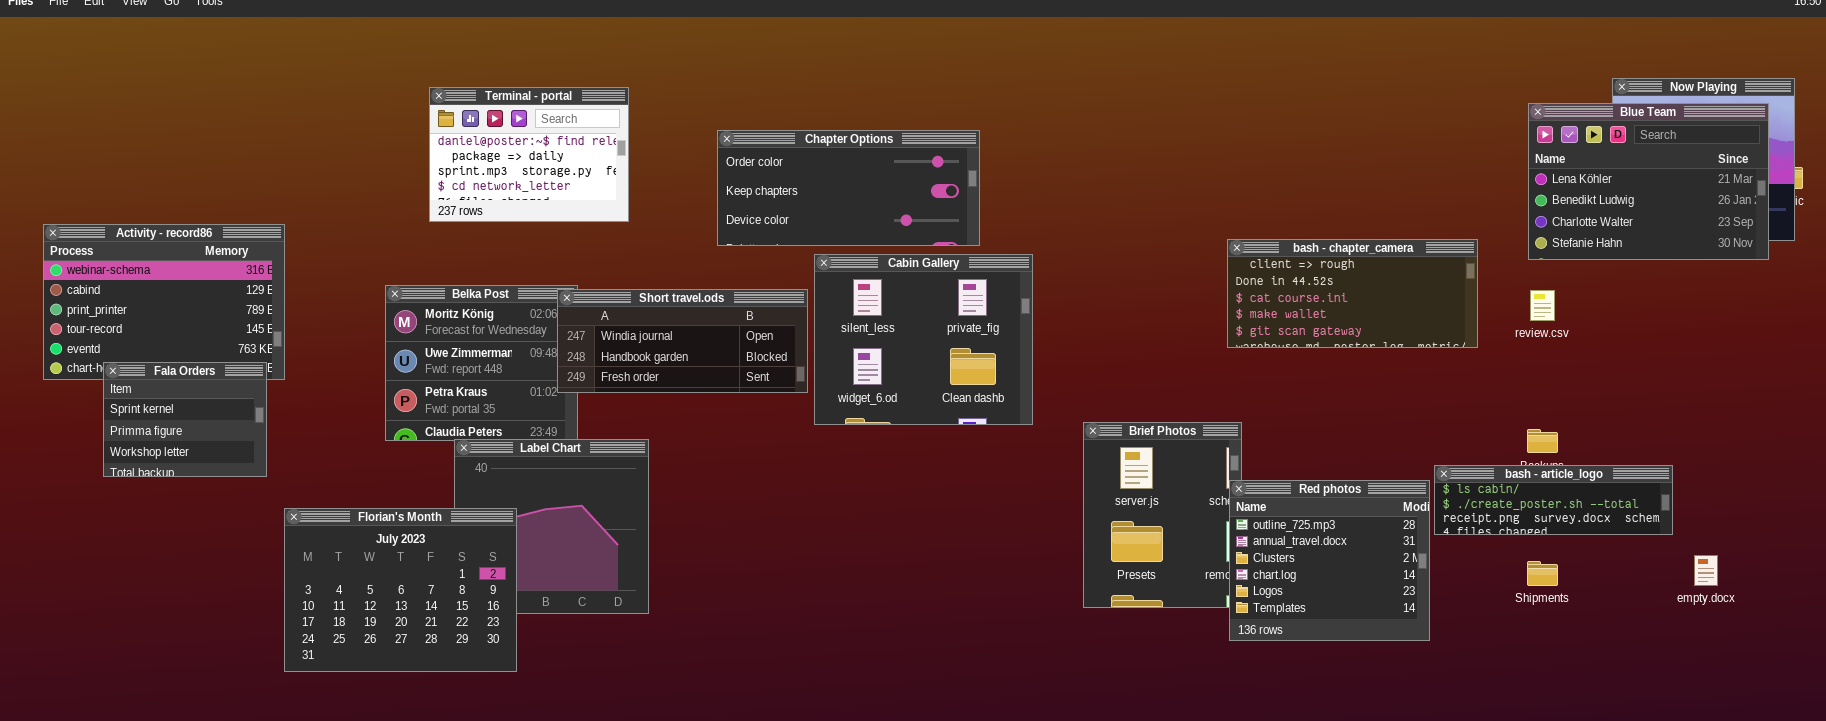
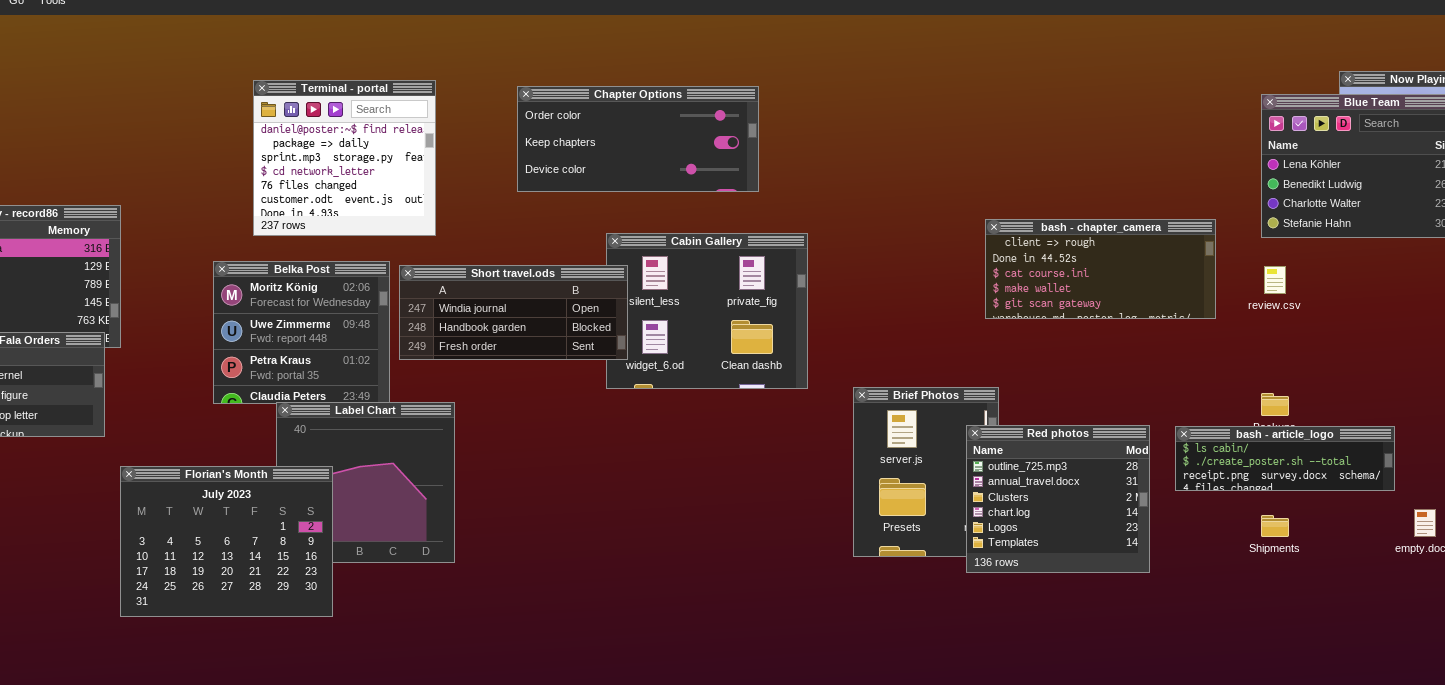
Terminal - portal: [429,87,629,222] -> [253,80,436,236], resized
Chapter Options: [717,130,980,246] -> [517,86,759,192], moved
Short travel.ods: [557,289,808,393] -> [399,265,628,360], moved
Red photos: [1229,480,1430,641] -> [966,425,1150,573], moved

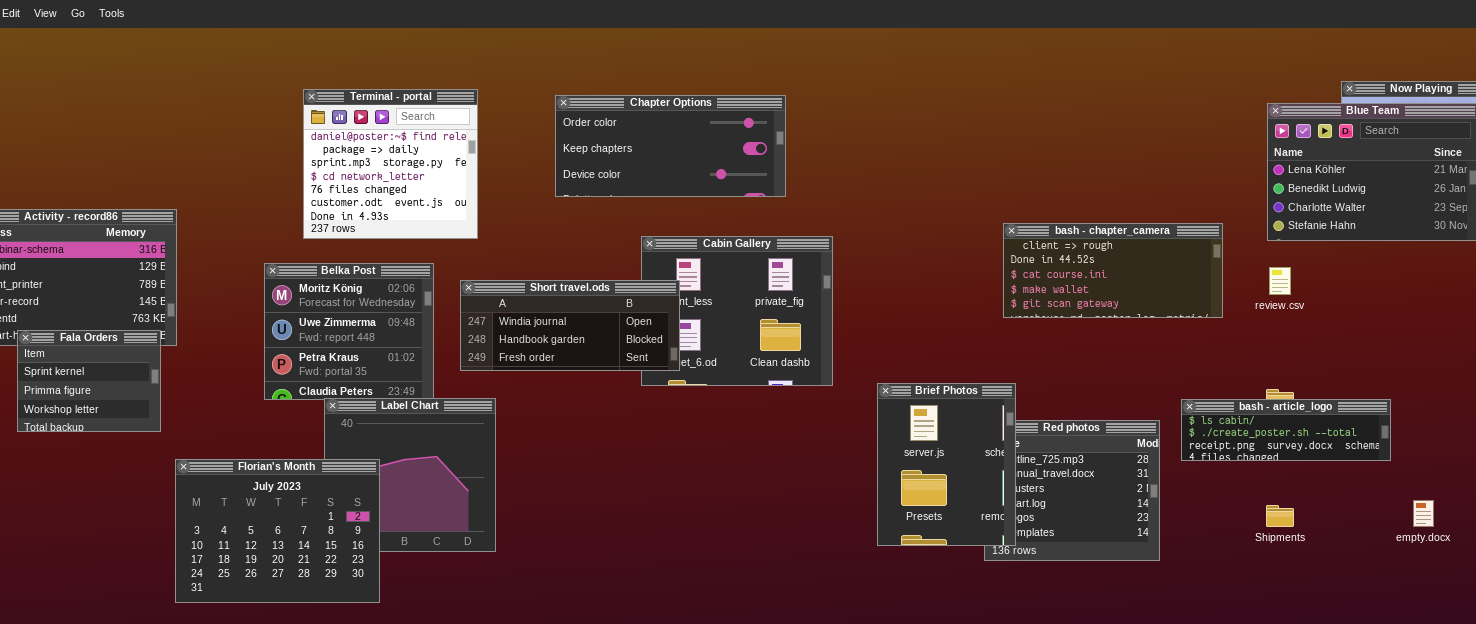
Short travel.ods: [399,265,628,360] -> [460,280,680,371], moved
Brief Photos: [853,387,999,557] -> [877,383,1016,546], raised
bash - article_logo: [1175,426,1395,491] -> [1181,399,1391,461], moved

